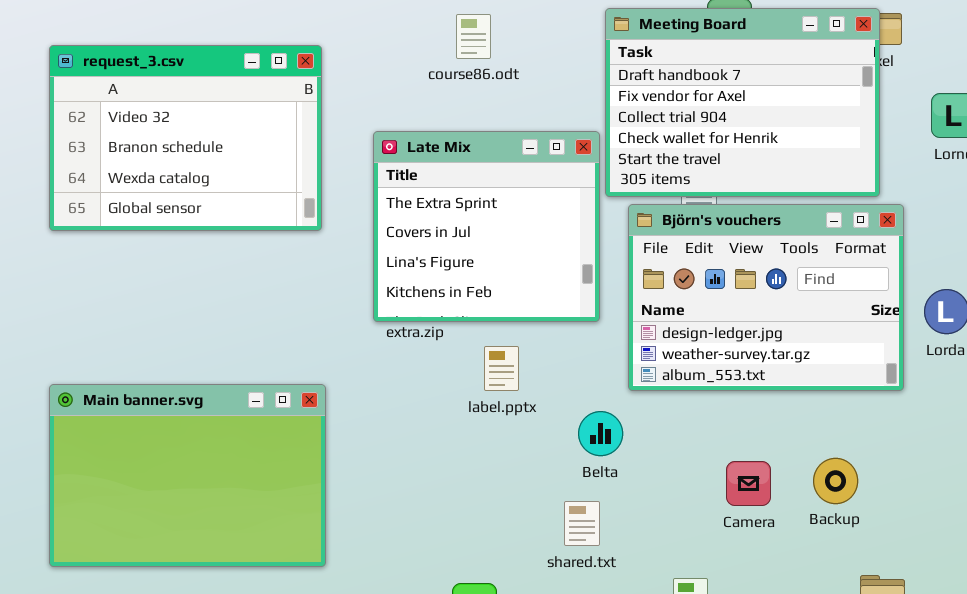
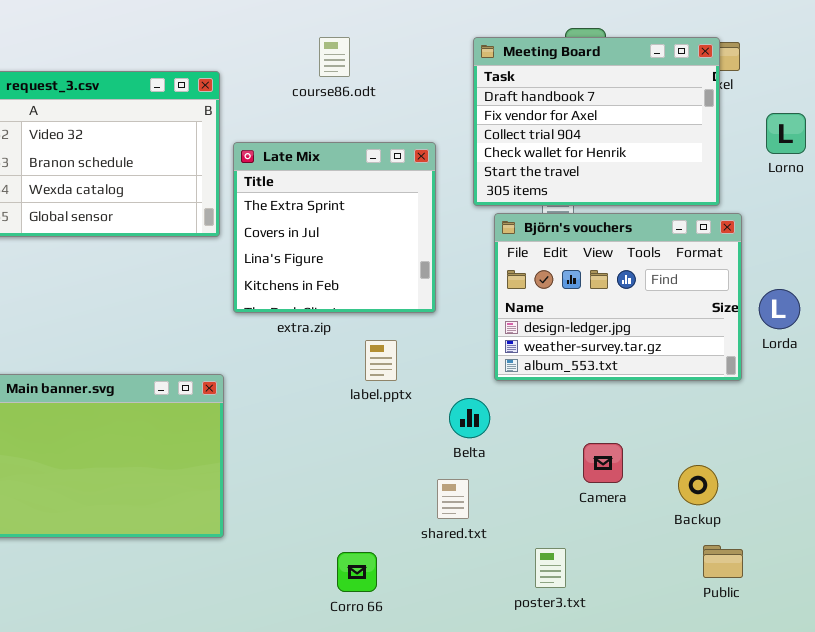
course86.odt: [456,14,491,59] -> [319,37,350,77], moved
Late Mix: [373,131,600,322] -> [233,142,436,313], moved
Backup: [813,458,858,504] -> [678,465,718,505], moved

